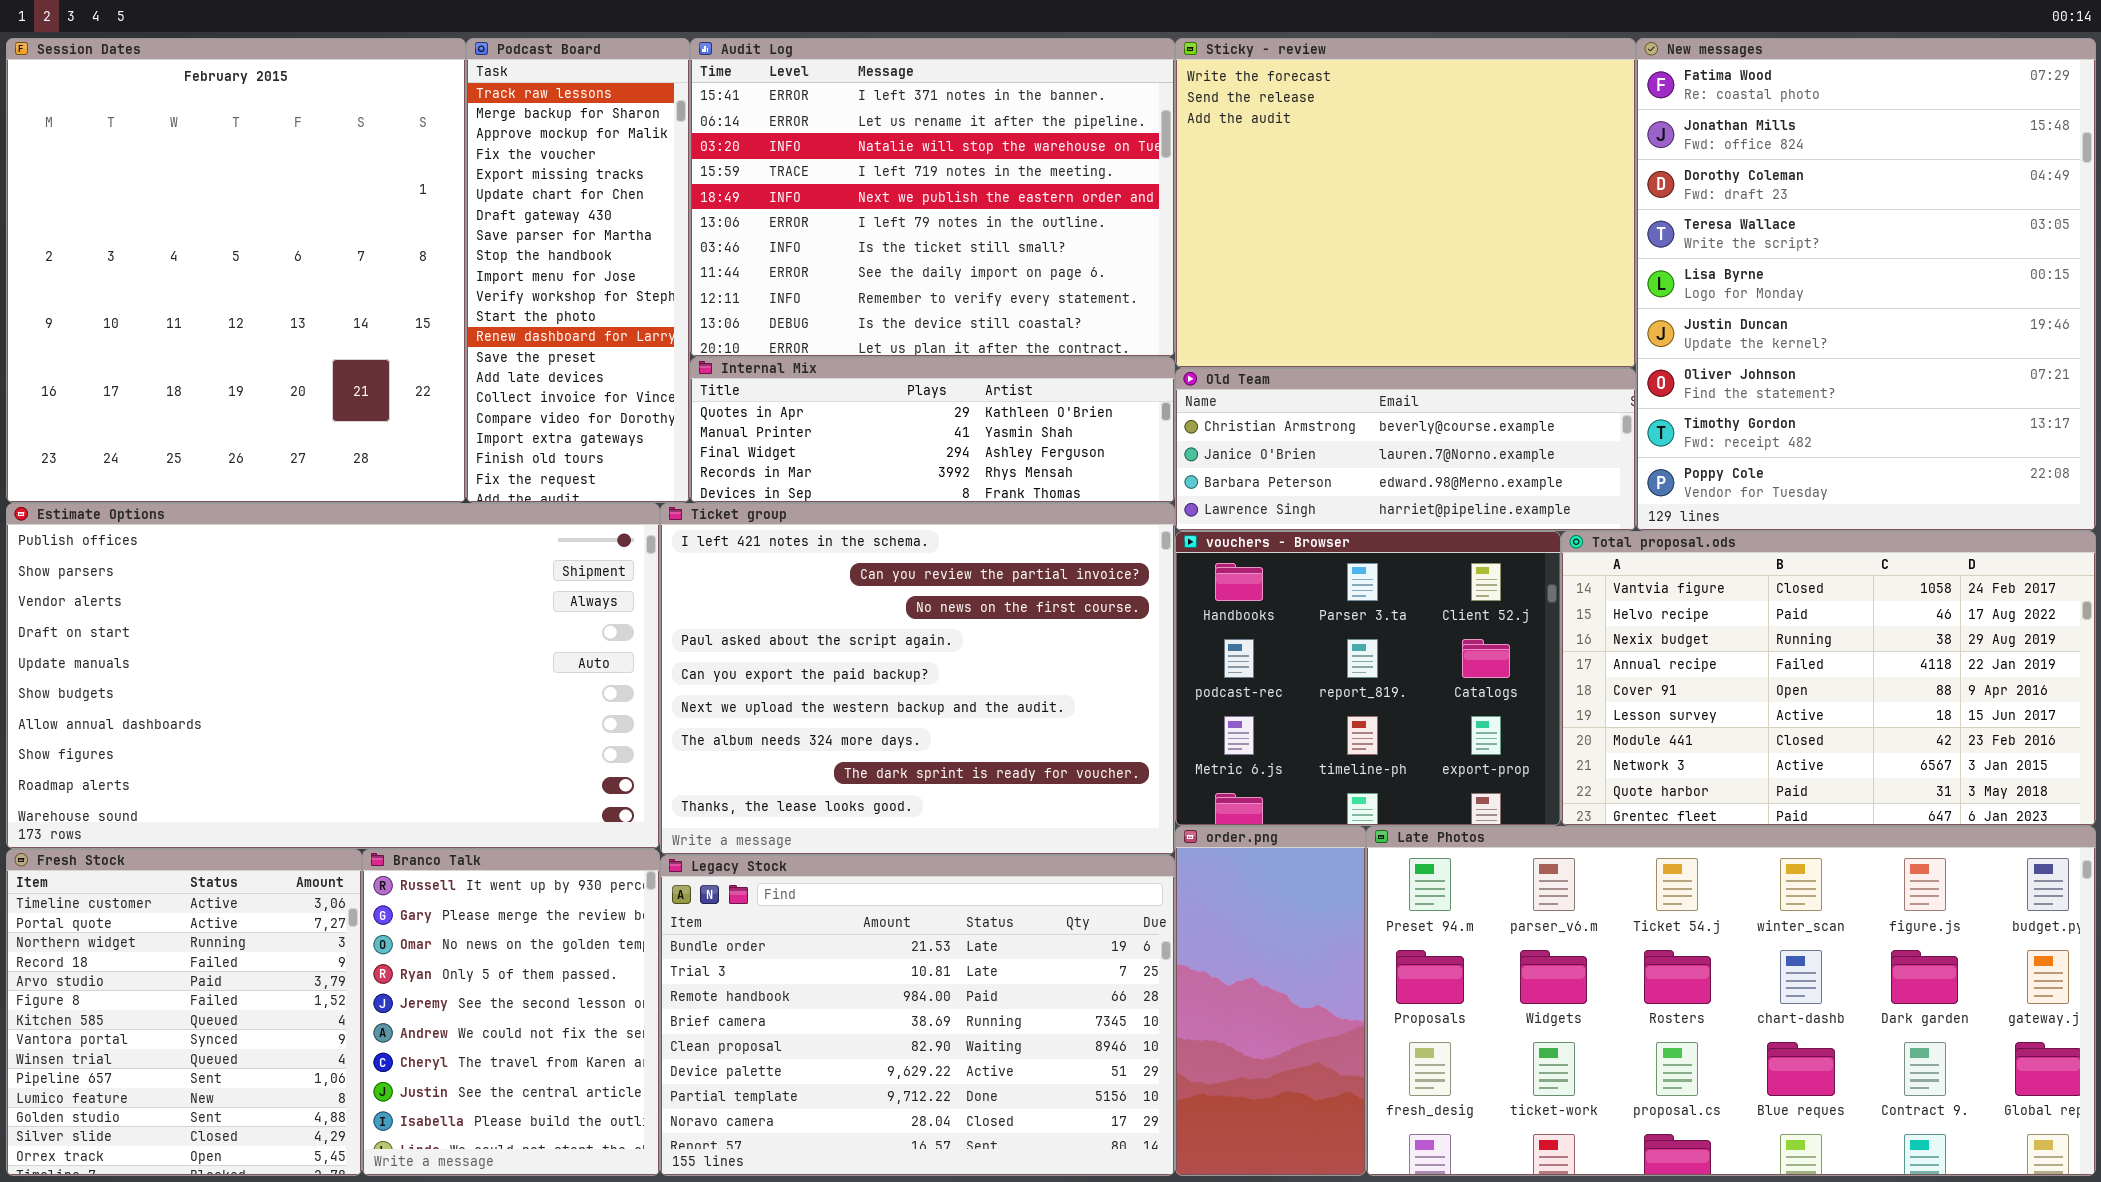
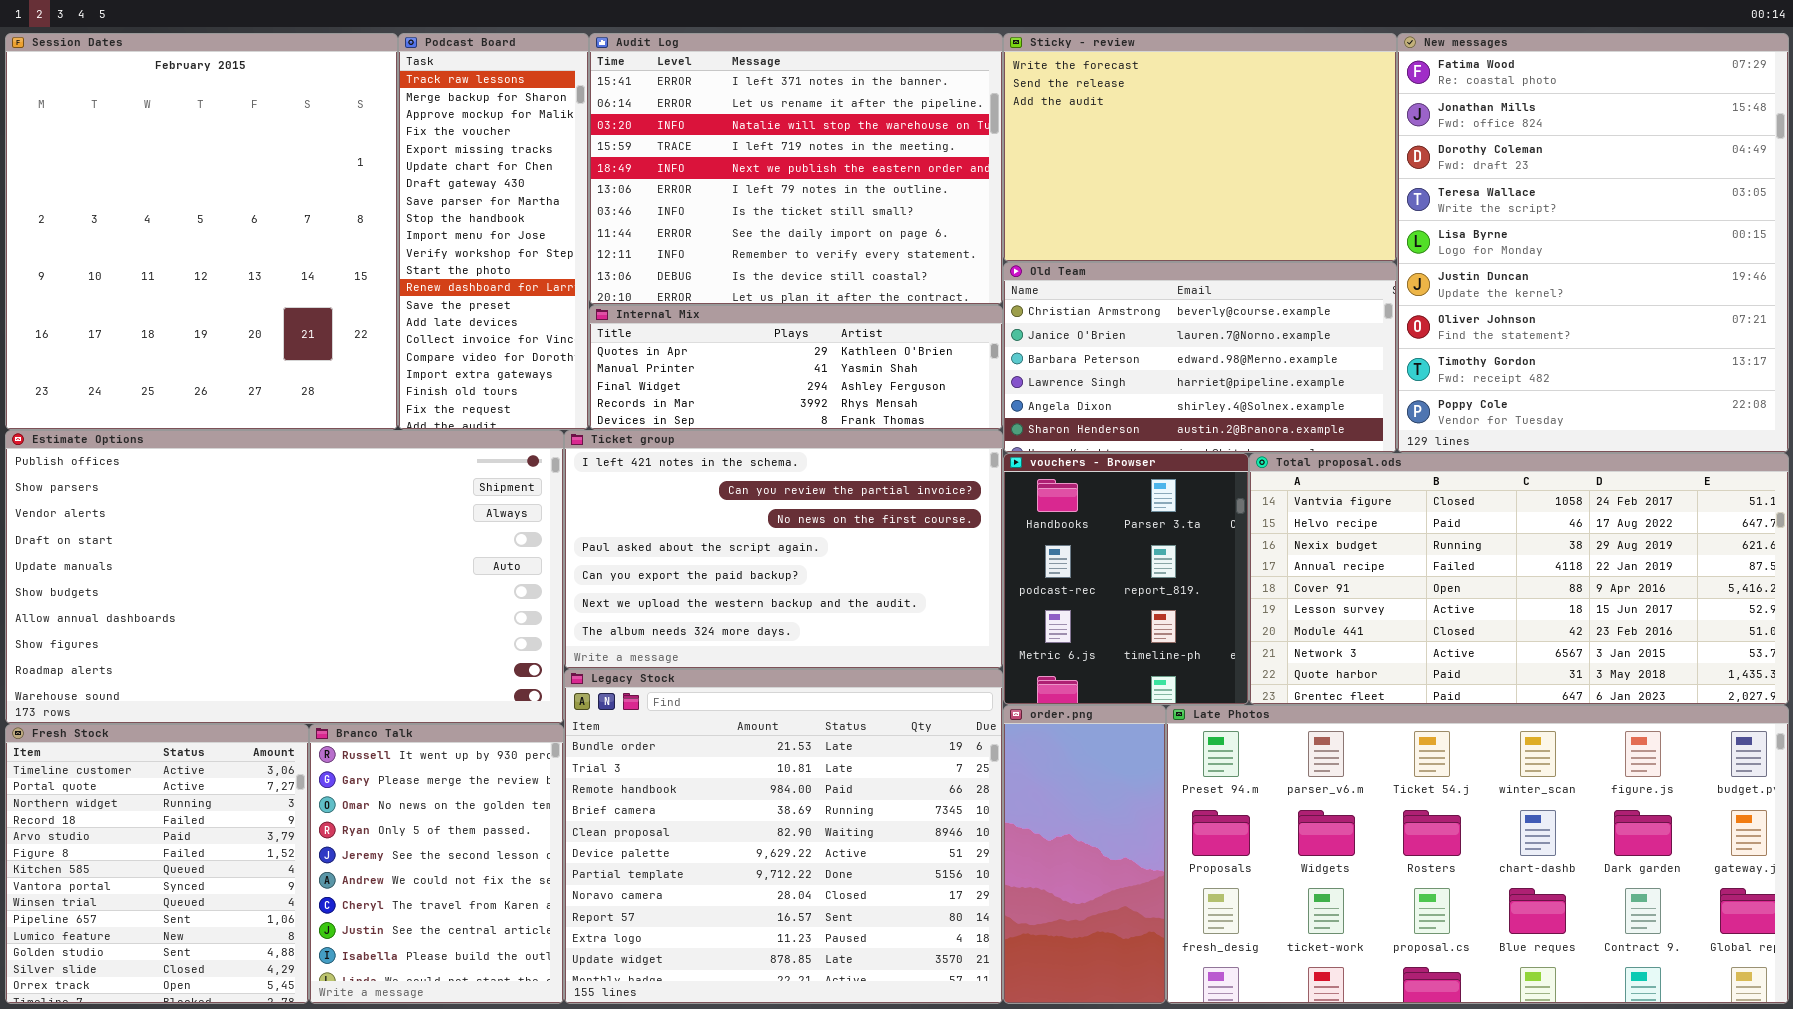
Sticky - review: [1175,38,1636,368] -> [1003,33,1397,262], resized
Old Team: [1175,368,1636,531] -> [1003,262,1397,453], resized
Ticket group: [660,503,1175,855] -> [564,430,1003,669], resized
vouchers - Browser: [1175,531,1561,826] -> [1003,453,1249,705], resized
Total proposal.ods: [1561,531,2096,826] -> [1249,453,1789,705], resized
Legacy Stock: [660,855,1175,1176] -> [564,669,1003,1004], resized

